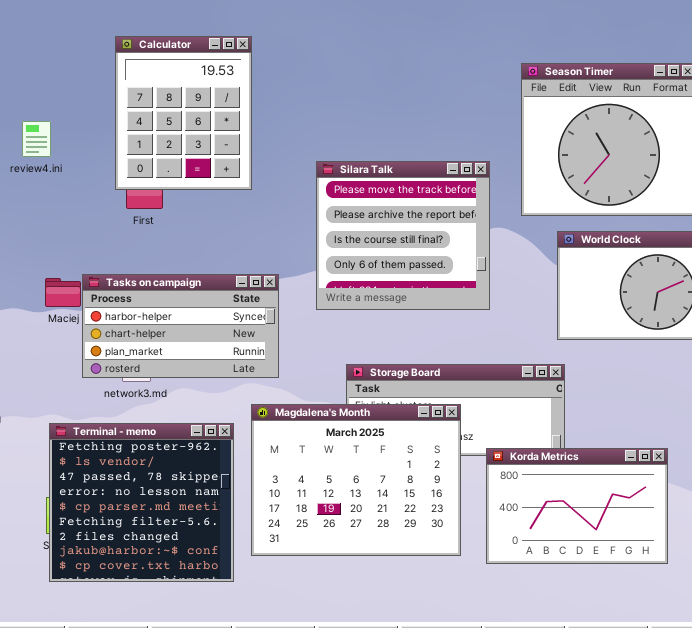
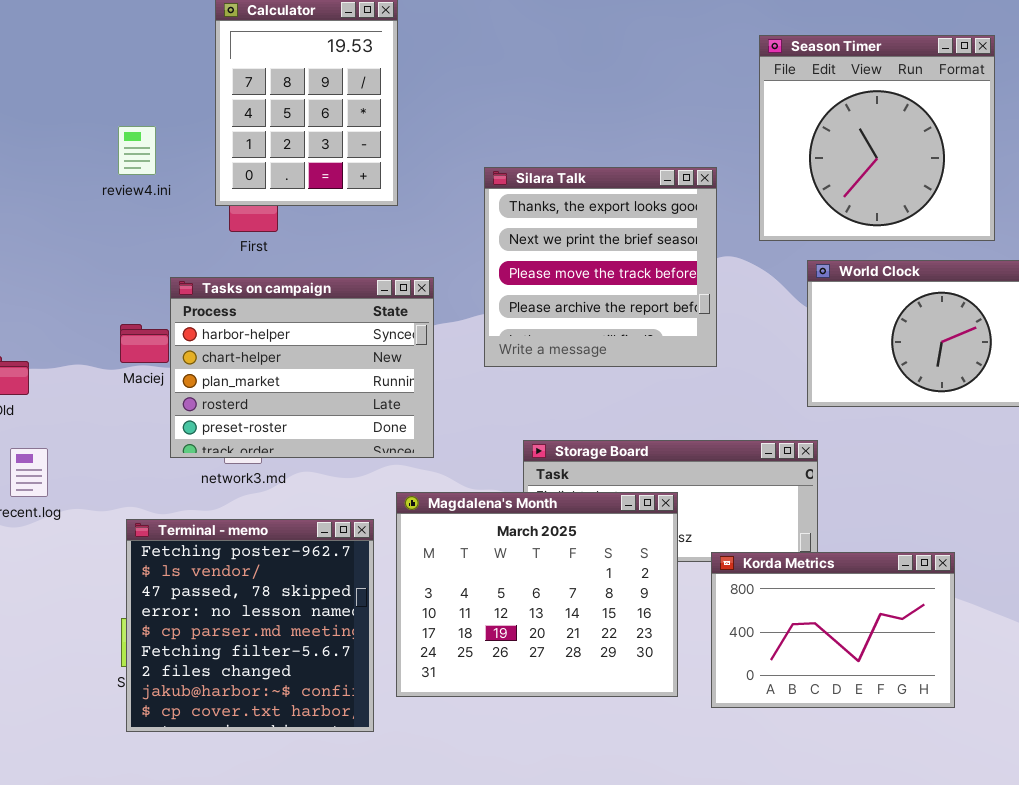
review4.ini: [22,121,51,157] -> [118,126,156,175], moved
Silara Talk: [316,161,490,310] -> [484,167,717,367], scrolled up 2 rows
Tasks on campaign: [82,274,279,378] -> [170,277,434,458], resized

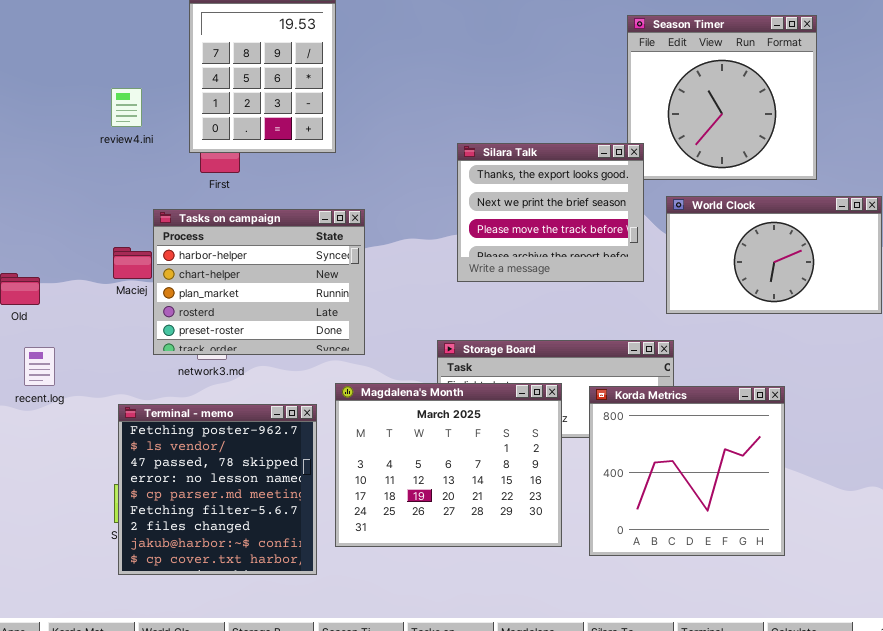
Silara Talk: [484,167,717,367] -> [457,143,644,282], moved, resized
Korda Metrics: [711,552,955,708] -> [589,386,785,556], resized

